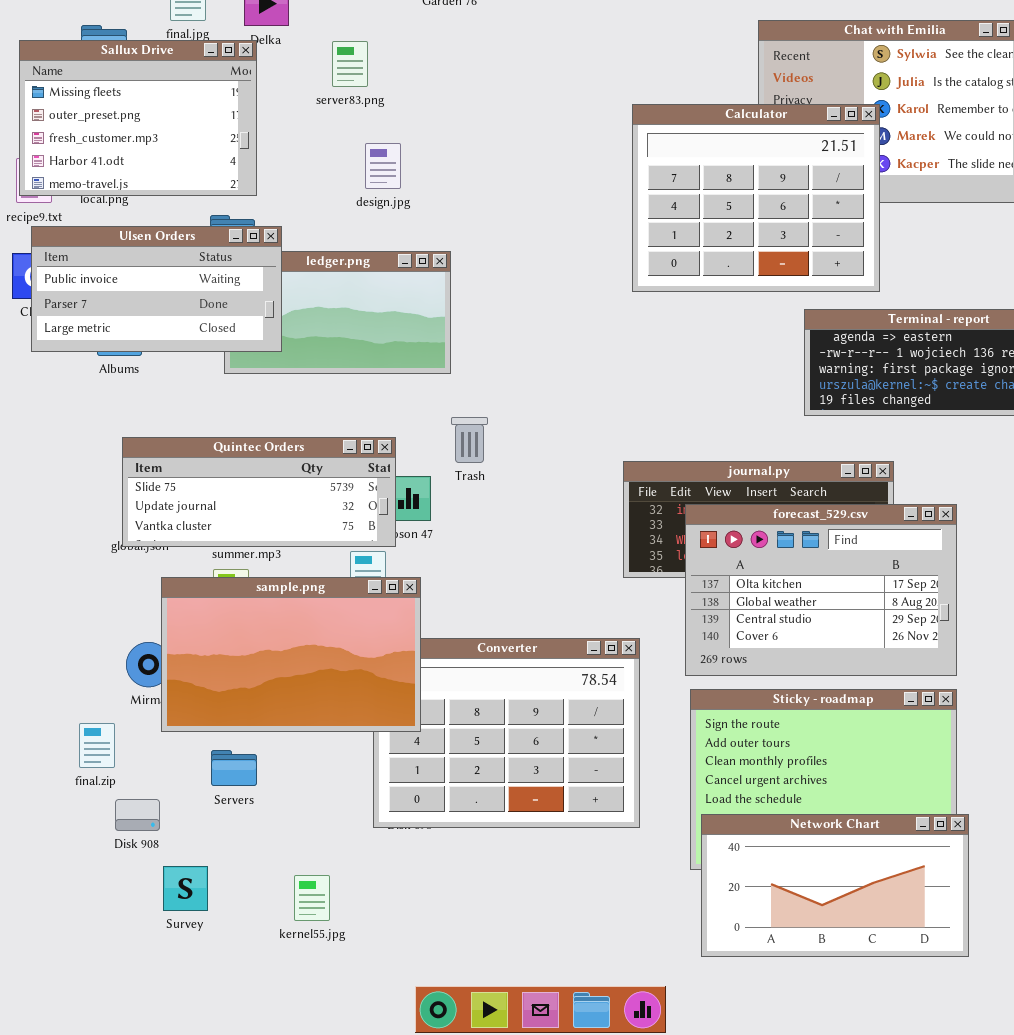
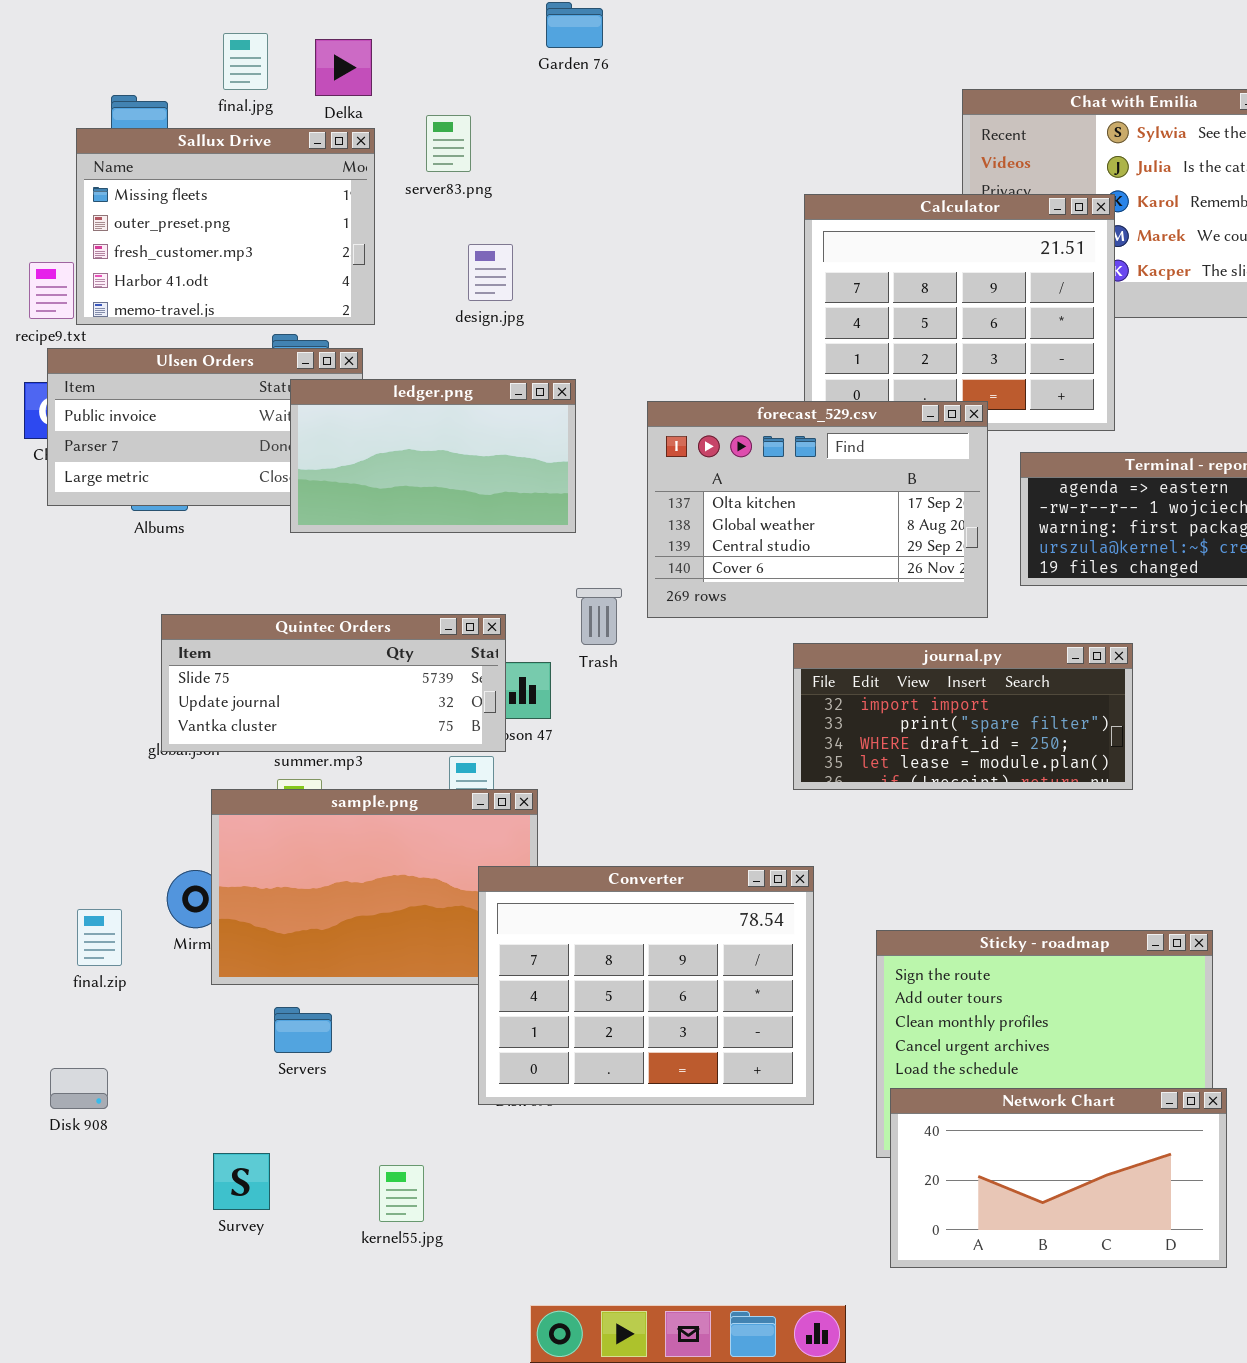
Sallux Drive: [19,40,257,196] -> [76,128,375,325], moved
ledger.png: [224,251,451,374] -> [290,379,576,533], raised
forecast_529.csv: [685,504,957,676] -> [647,401,988,618], moved
Converter: [373,638,640,828] -> [478,866,814,1105], raised
final.zip: [79,723,115,768] -> [77,909,122,966], moved
Disk 908: [115,799,160,831] -> [50,1068,108,1109], moved

